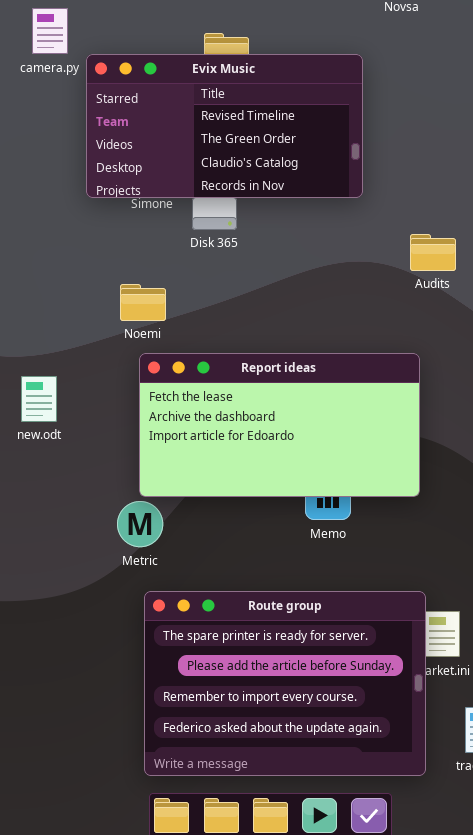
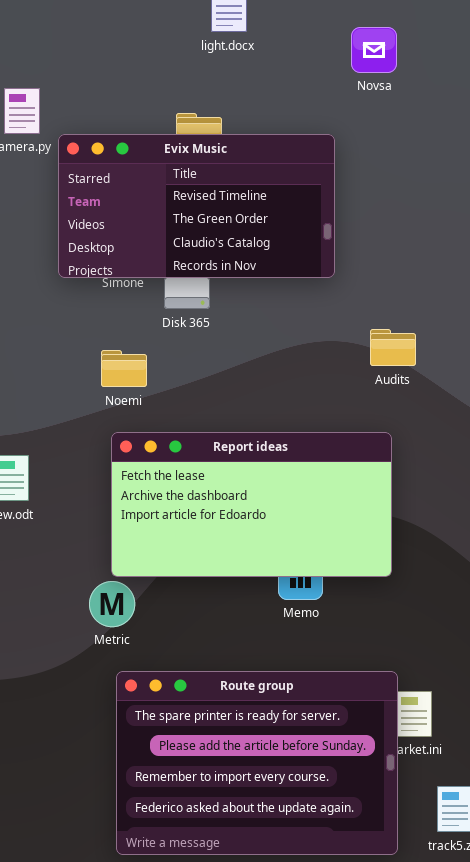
Audits: [410,234,456,271] -> [370,329,416,366], moved
Noemi: [120,284,166,321] -> [101,350,147,387], moved

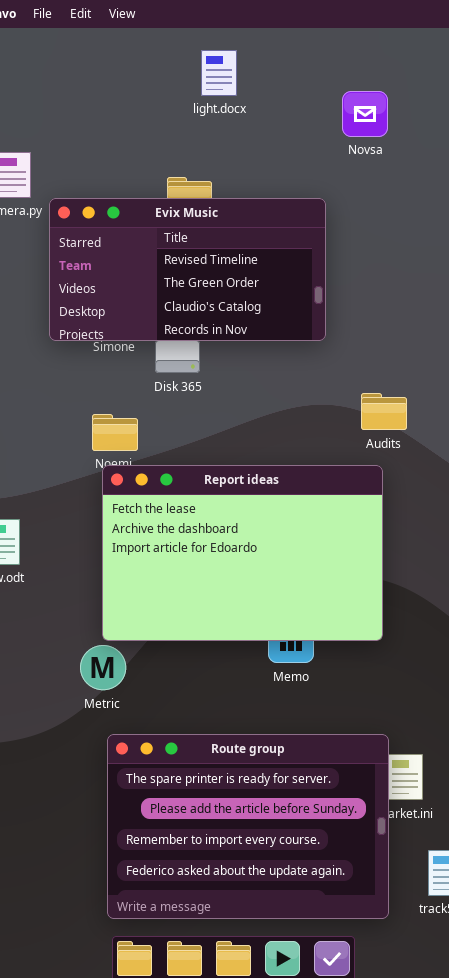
Report ideas: [111,432,392,577] -> [102,465,383,641], resized

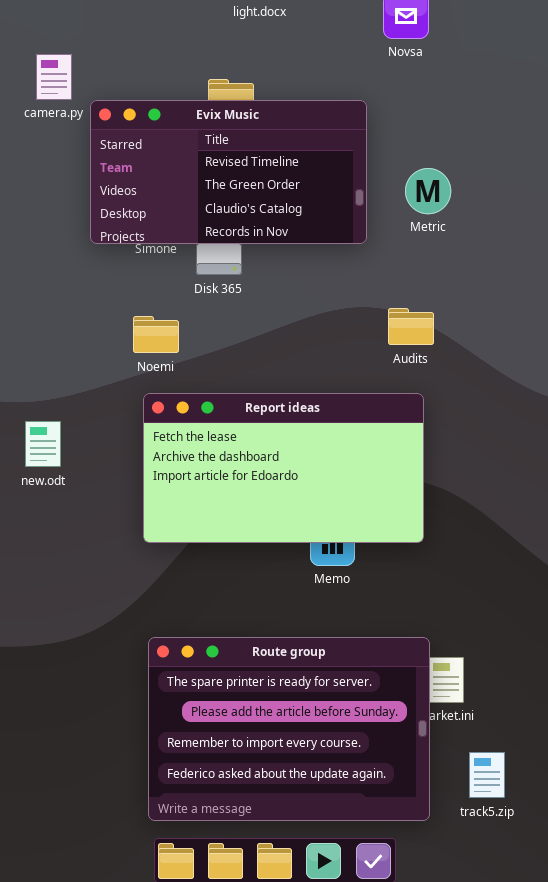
Audits: [361,393,407,430] -> [388,308,434,345], moved
Report ideas: [102,465,383,641] -> [143,393,424,543], resized
Metric: [80,645,126,690] -> [405,168,451,214], moved

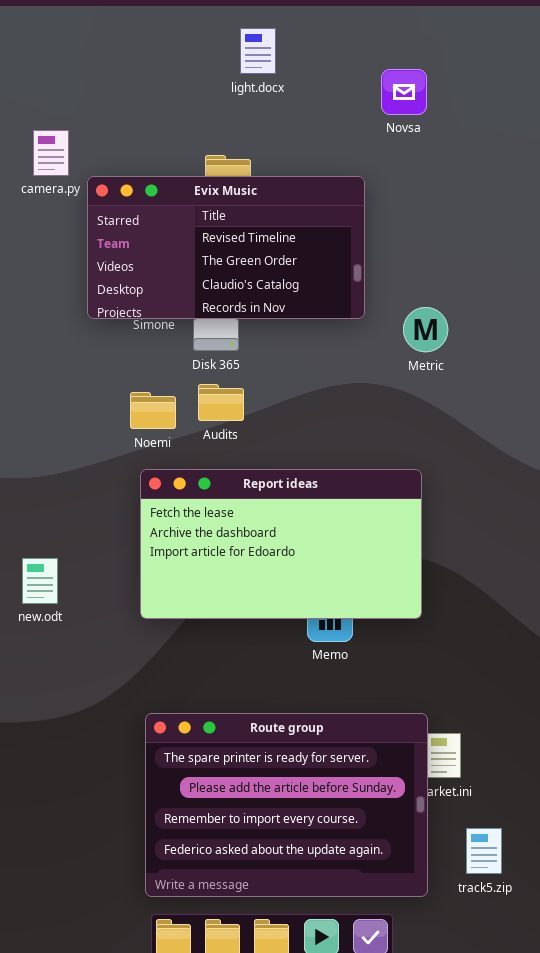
Metric: [405,168,451,214] -> [403,307,448,352], moved
Audits: [388,308,434,345] -> [198,384,244,421], moved
new.odt: [25,421,61,467] -> [22,558,58,604], moved

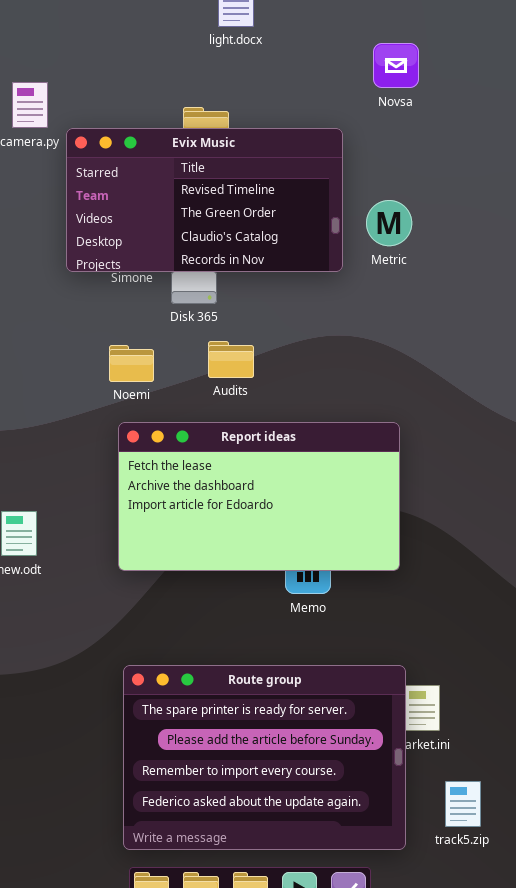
Novsa: [381,69,427,115] -> [373,43,419,88], moved
Metric: [403,307,448,352] -> [366,200,412,246], moved
Audits: [198,384,244,421] -> [208,341,254,378], moved

